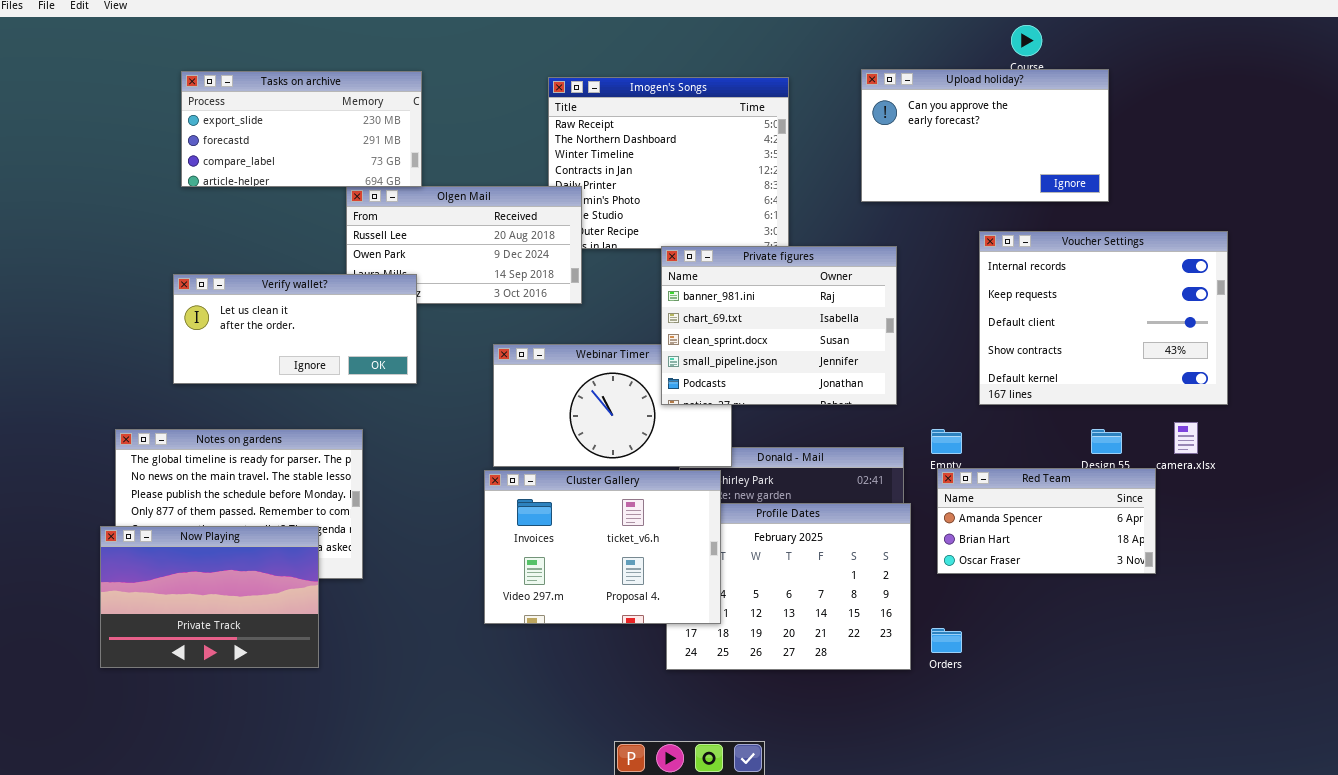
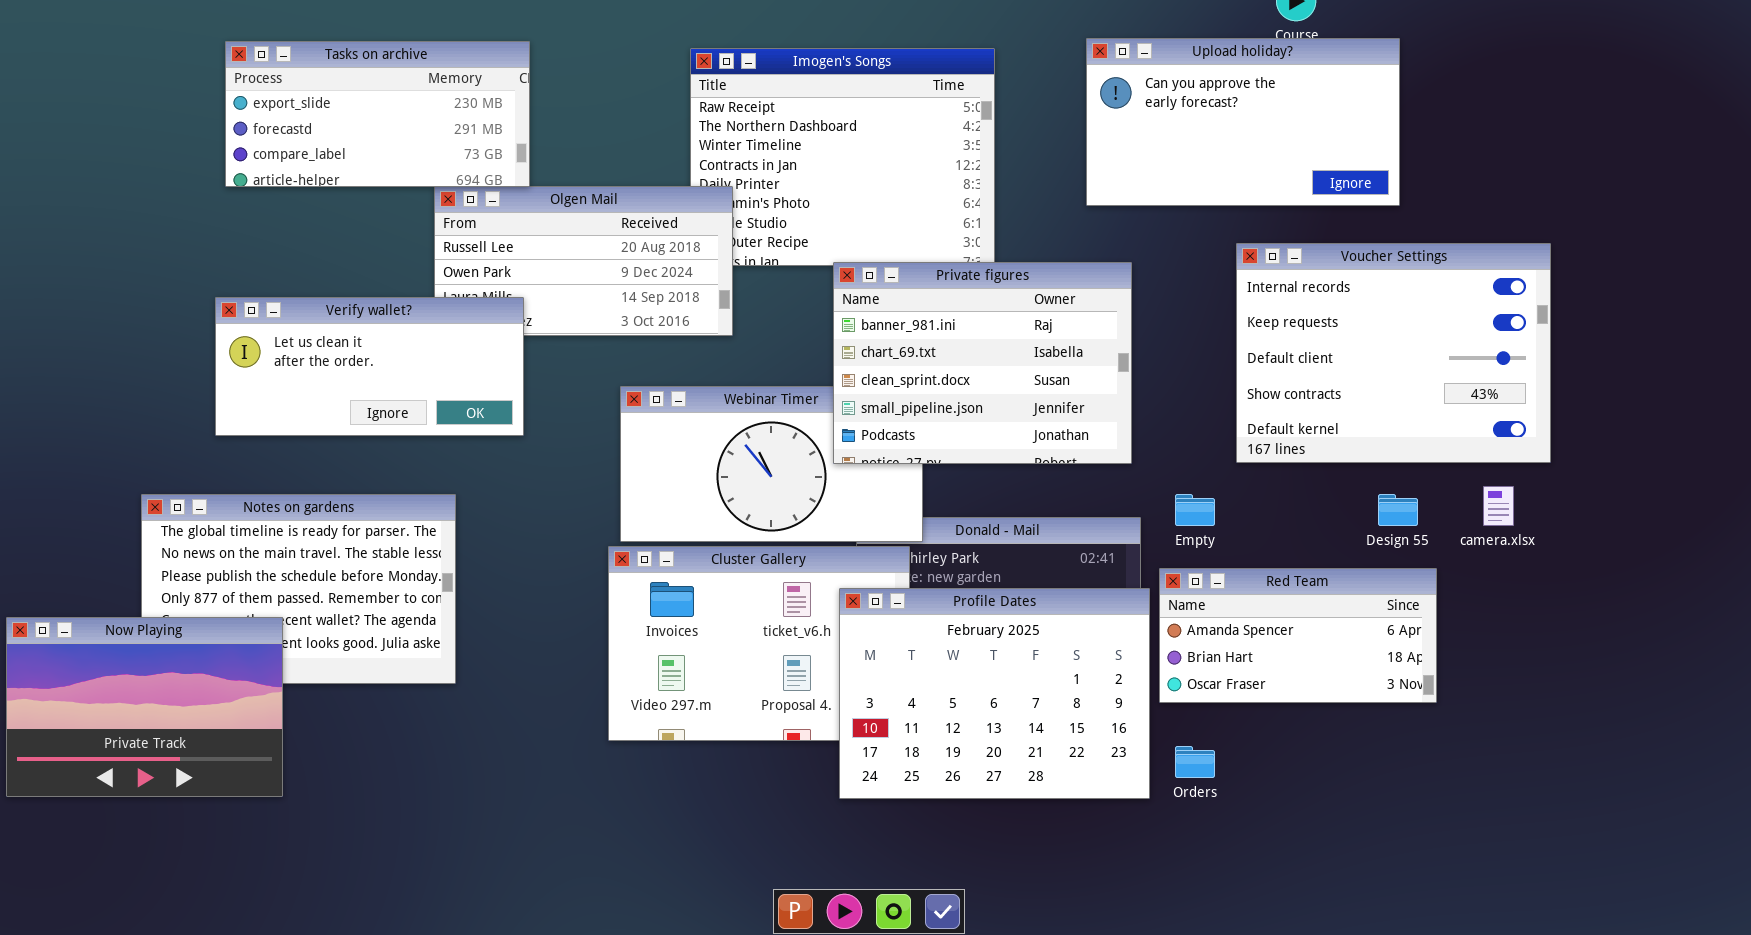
Red Team: [937,468,1156,574] -> [1159,568,1437,703], moved
Profile Dates: [666,503,911,670] -> [839,588,1150,799], raised
Now Playing: [100,526,319,668] -> [6,617,283,797], moved

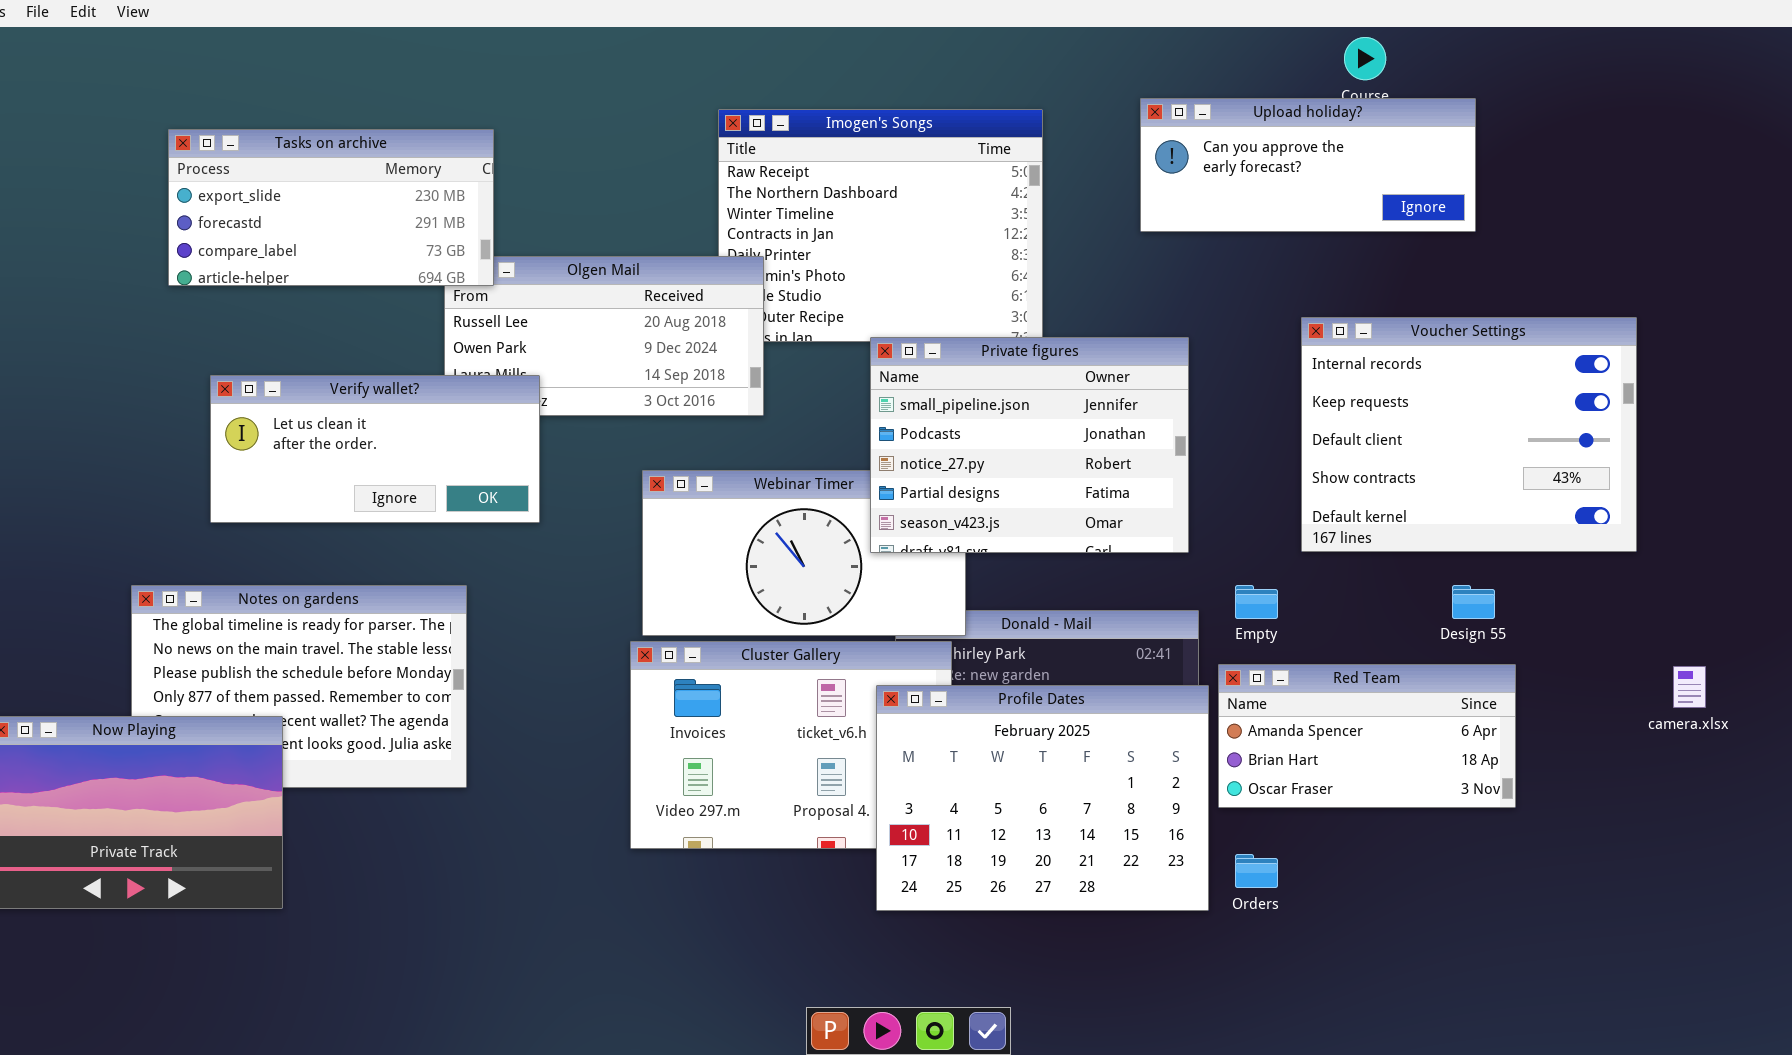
Upload holiday?: [1086,38,1400,206] -> [1140,98,1476,232], resized
Tasks on archive: [225,41,530,187] -> [168,129,494,286], moved
Private figures: [833,262,1132,464] -> [870,337,1189,553], scrolled down 3 rows
camera.xlsx: [1483,486,1514,526] -> [1673,666,1706,708], moved

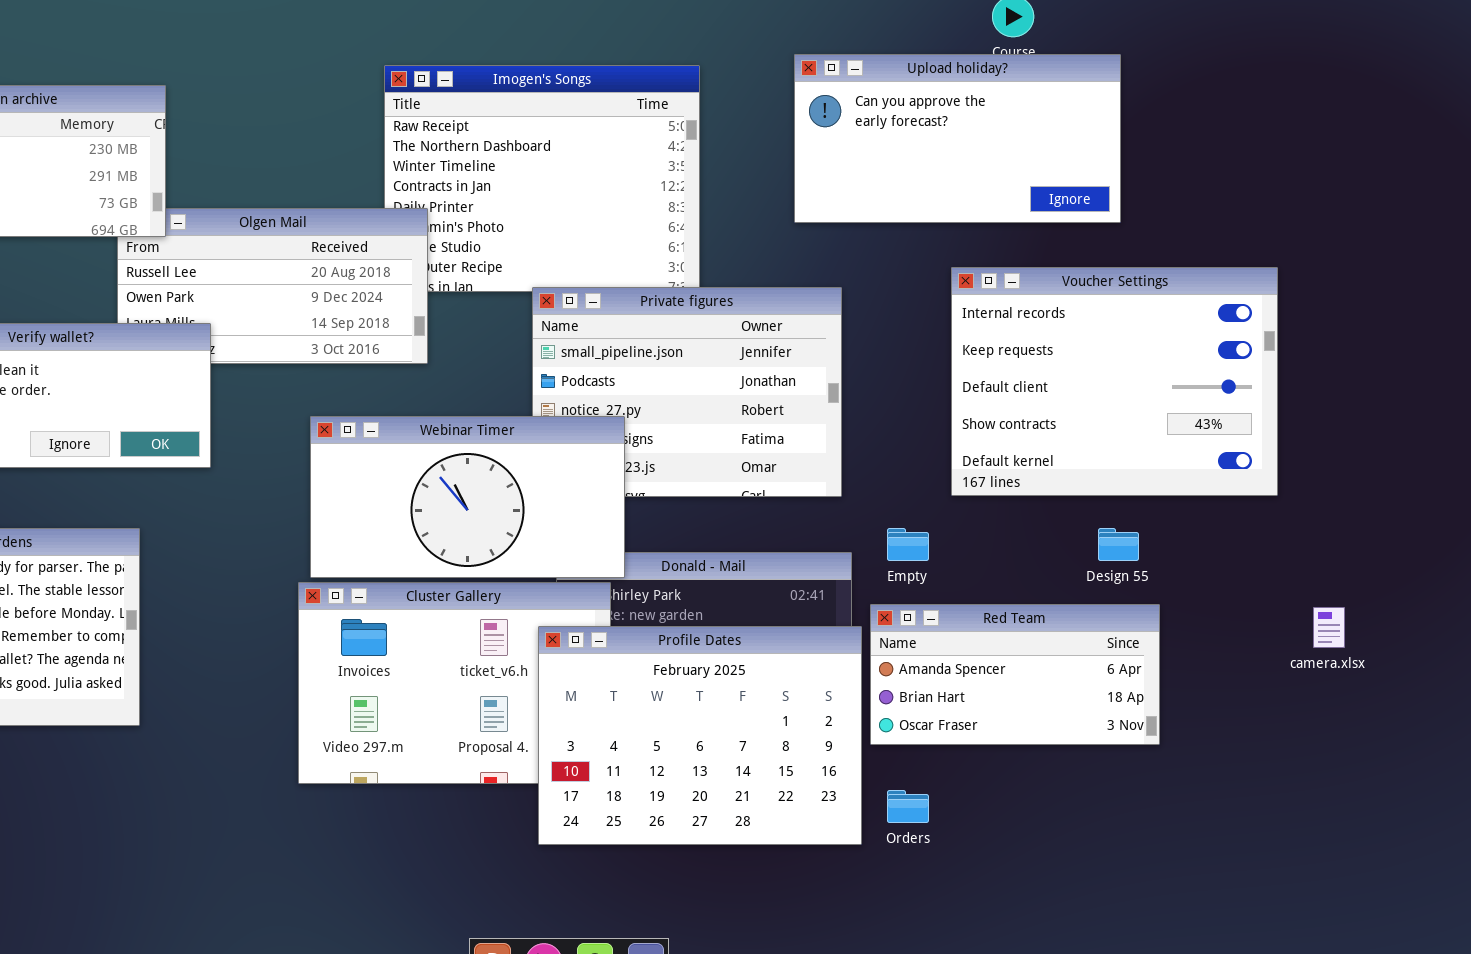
Upload holiday?: [1140,98,1476,232] -> [794,54,1121,223], resized
Webinar Timer: [642,470,966,636] -> [310,416,625,578], raised

